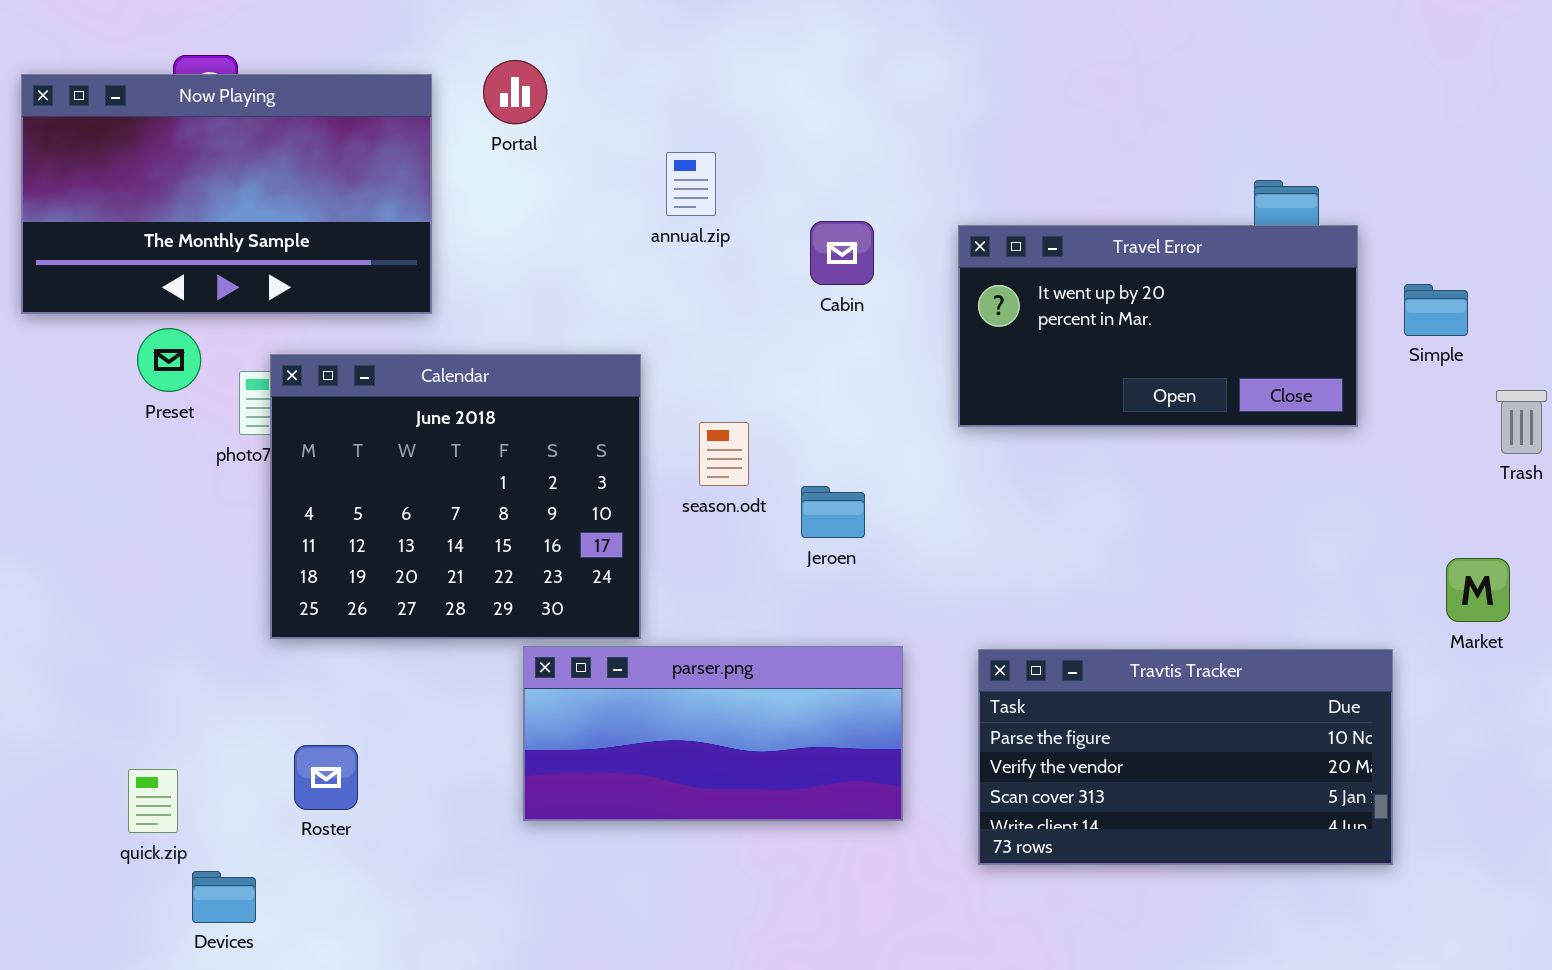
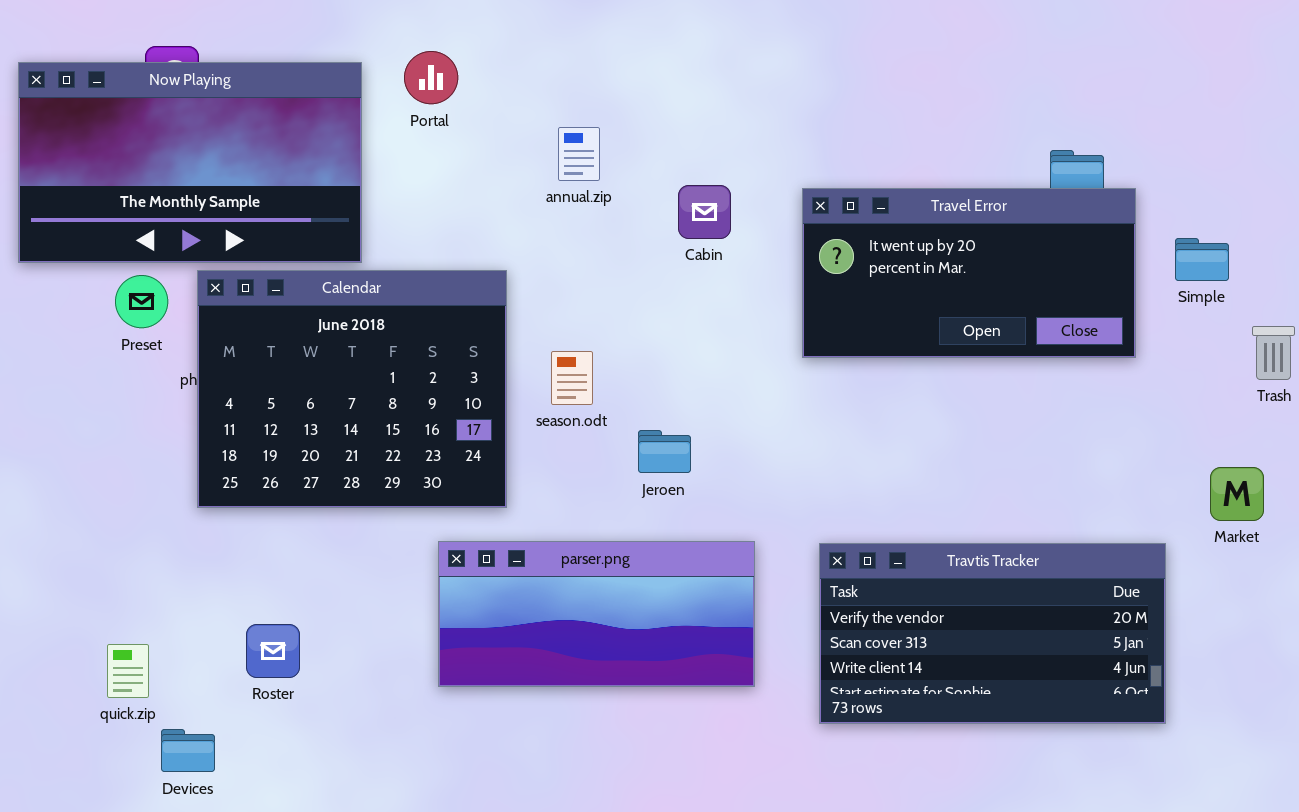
Calendar: [270,354,641,639] -> [197,270,507,508], moved
season.odt: [699,422,749,486] -> [551,351,593,405], moved
Jeroen: [801,486,865,538] -> [638,430,691,473], moved
Travtis Tracker: [978,649,1393,865] -> [819,543,1166,724], scrolled down 1 row

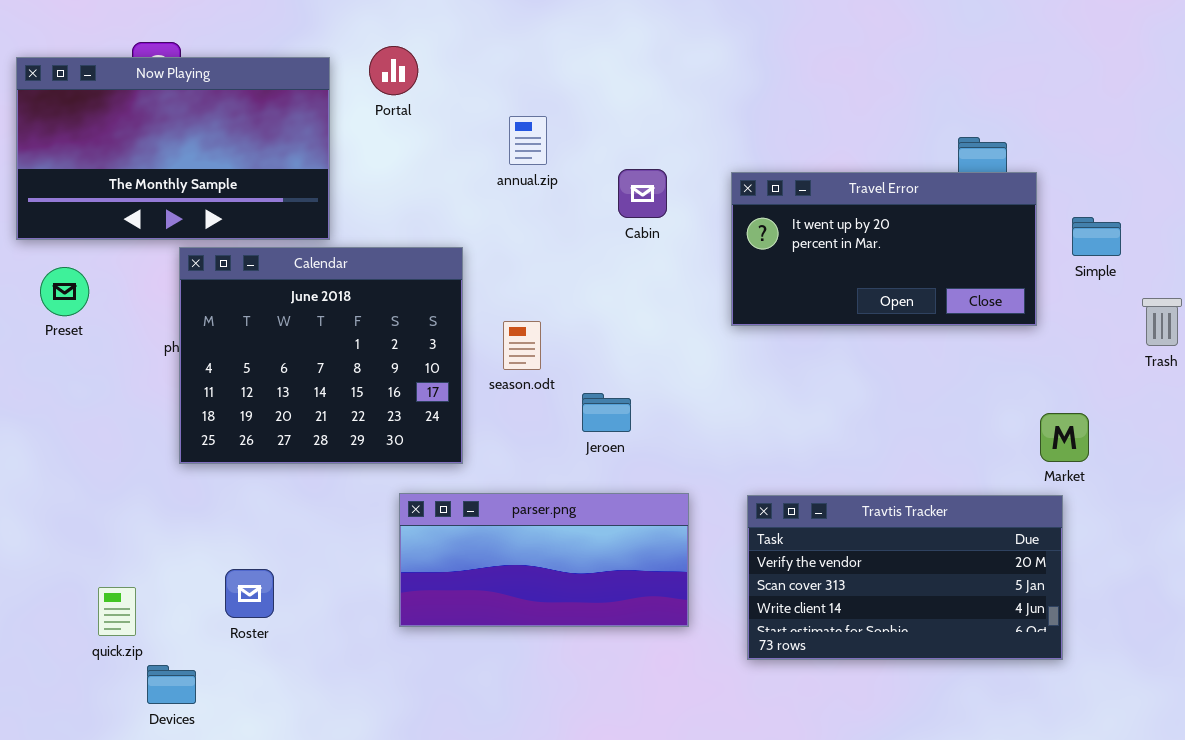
Preset: [115,275,168,328] -> [40,267,89,316], moved
Market: [1210,467,1264,521] -> [1040,413,1089,462], moved

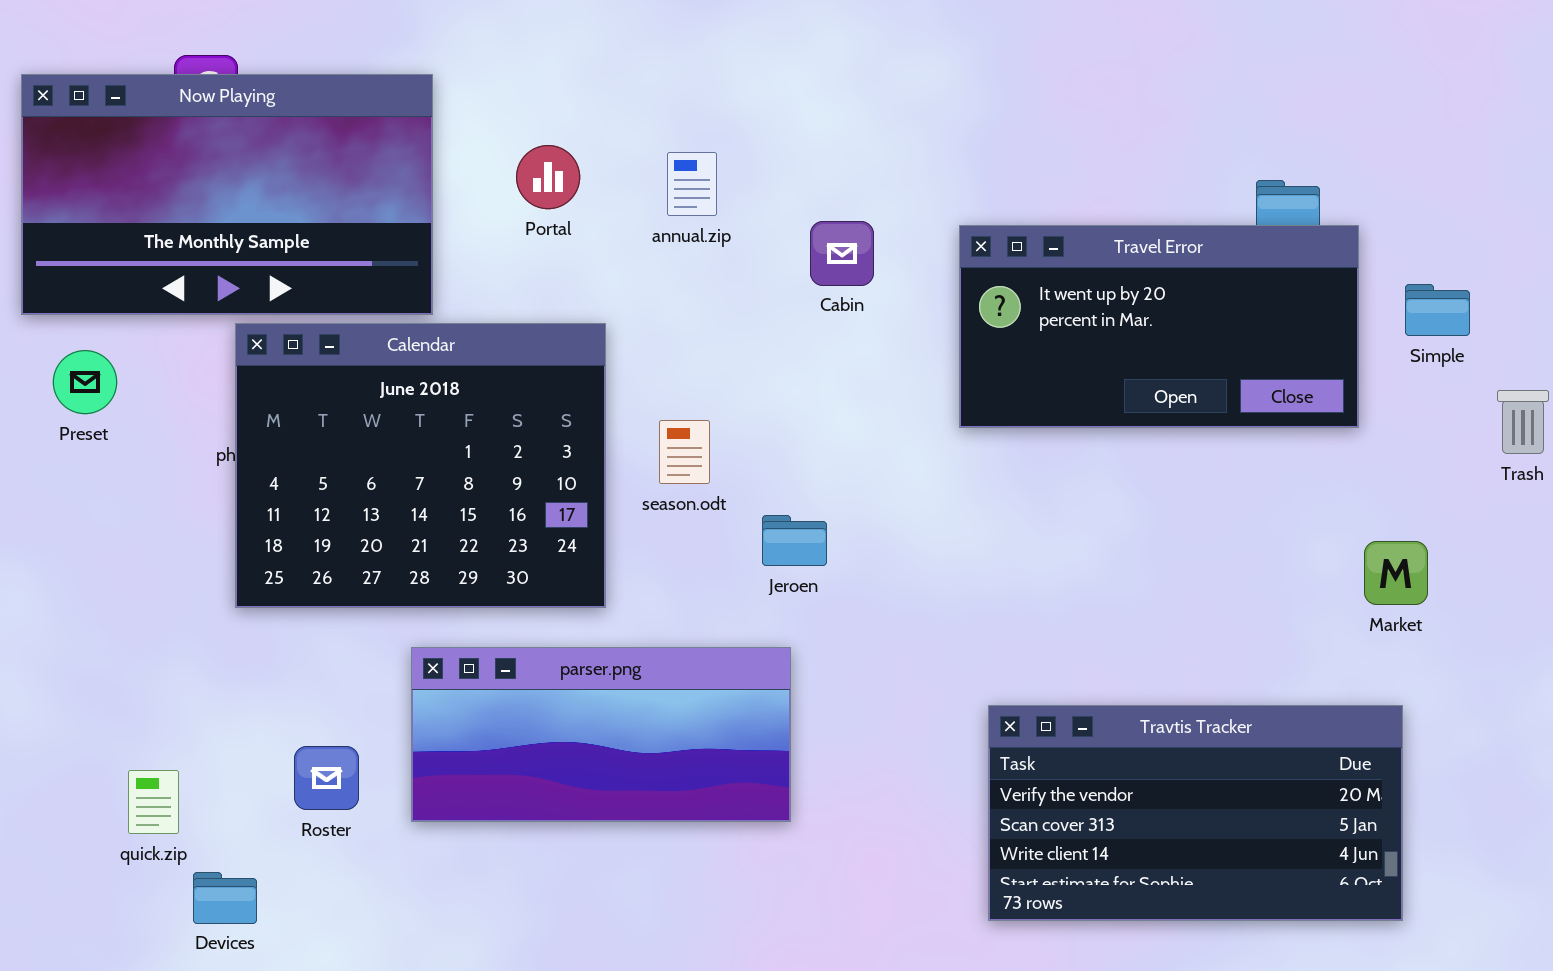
Portal: [369,46,418,95] -> [516,145,580,209], moved
parser.png: [399,493,689,627] -> [411,647,791,822], moved
Travtis Tracker: [747,495,1063,660] -> [988,705,1403,921], moved

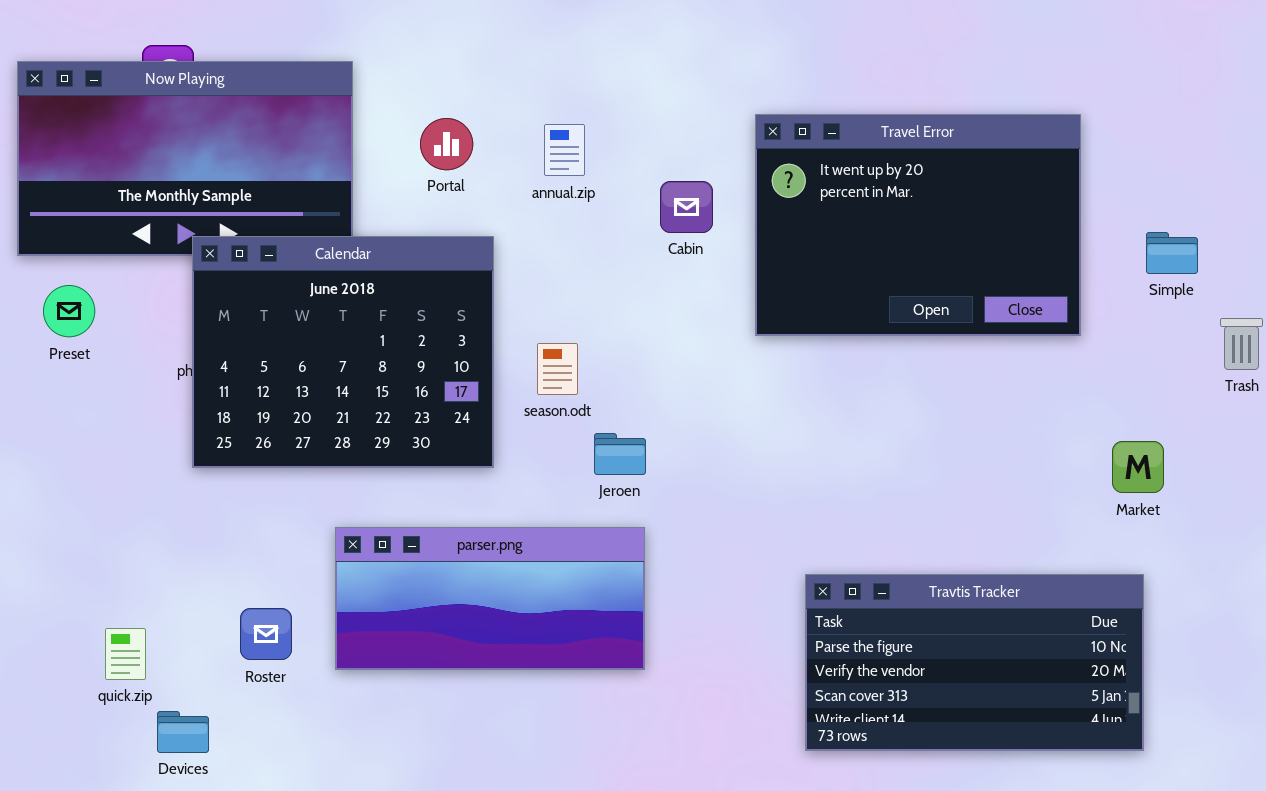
Travel Error: [959,225,1359,428] -> [755,114,1081,336], moved, resized
Calendar: [235,323,606,608] -> [192,236,494,468], moved
Jeroen: [762,515,827,566] -> [594,433,646,475], moved
Travtis Tracker: [988,705,1403,921] -> [805,574,1144,751], scrolled up 1 row

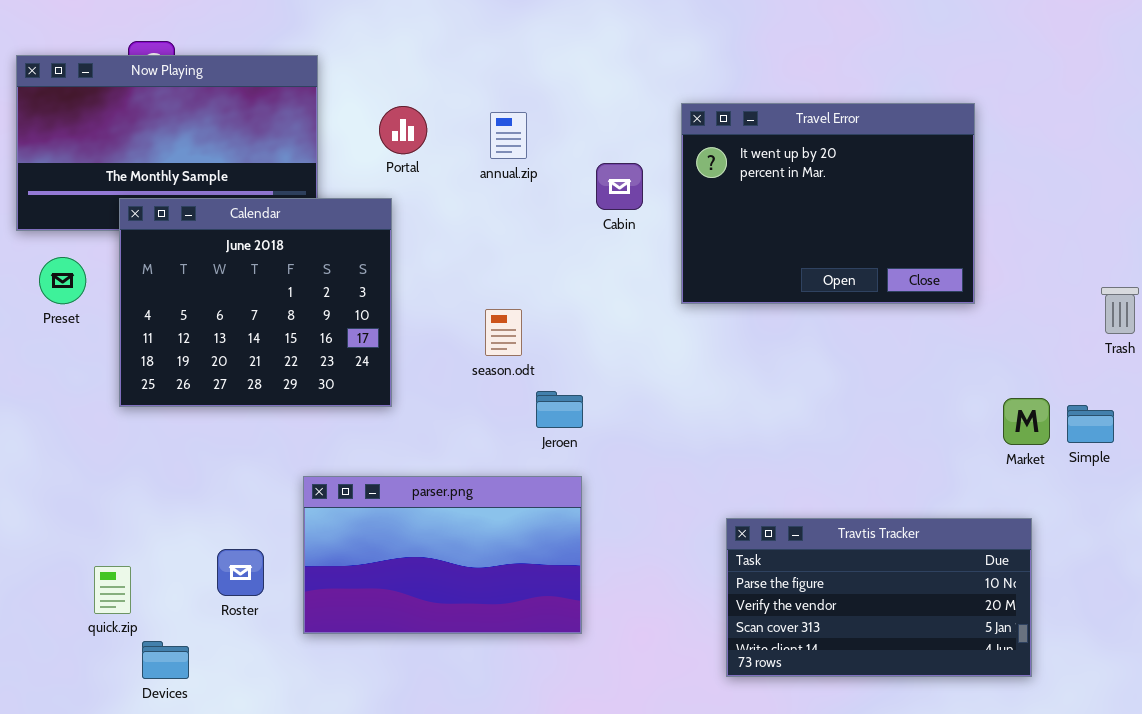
Simple: [1146,232,1198,274] -> [1067,405,1114,443], moved
Calendar: [192,236,494,468] -> [119,198,392,407], moved
parser.png: [335,527,645,670] -> [303,476,582,634], resized

